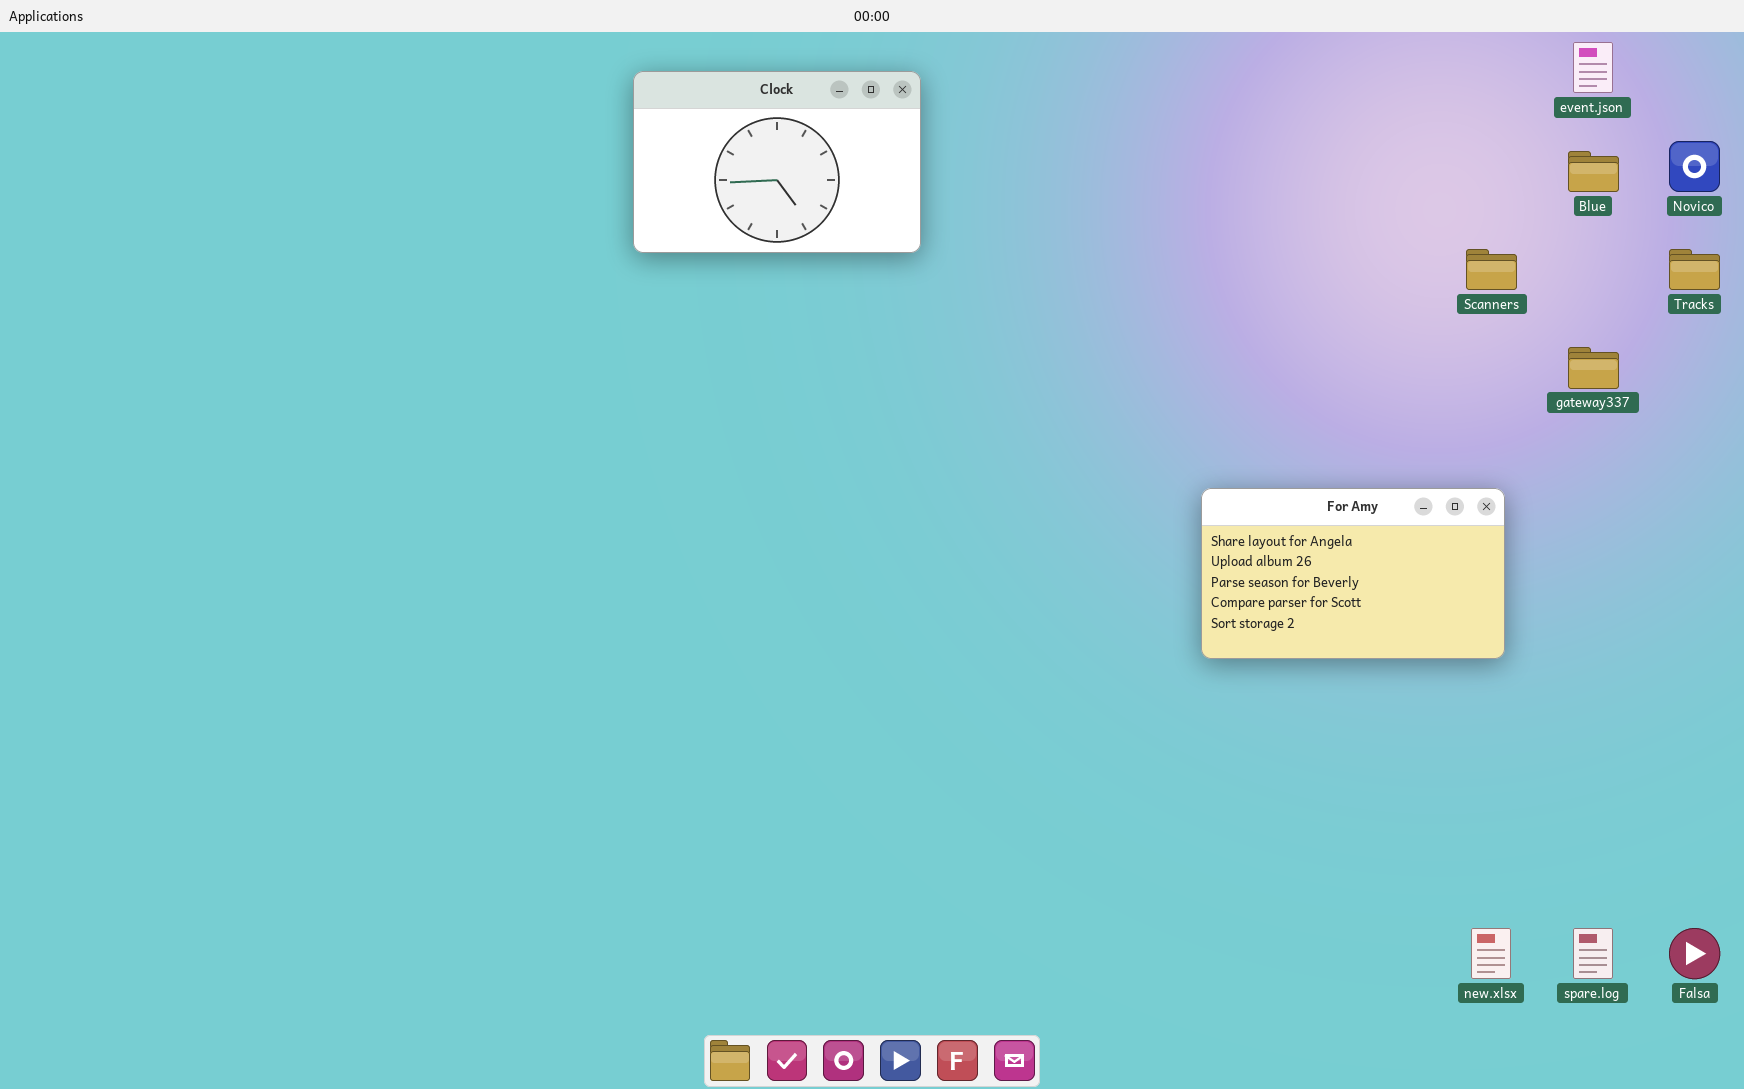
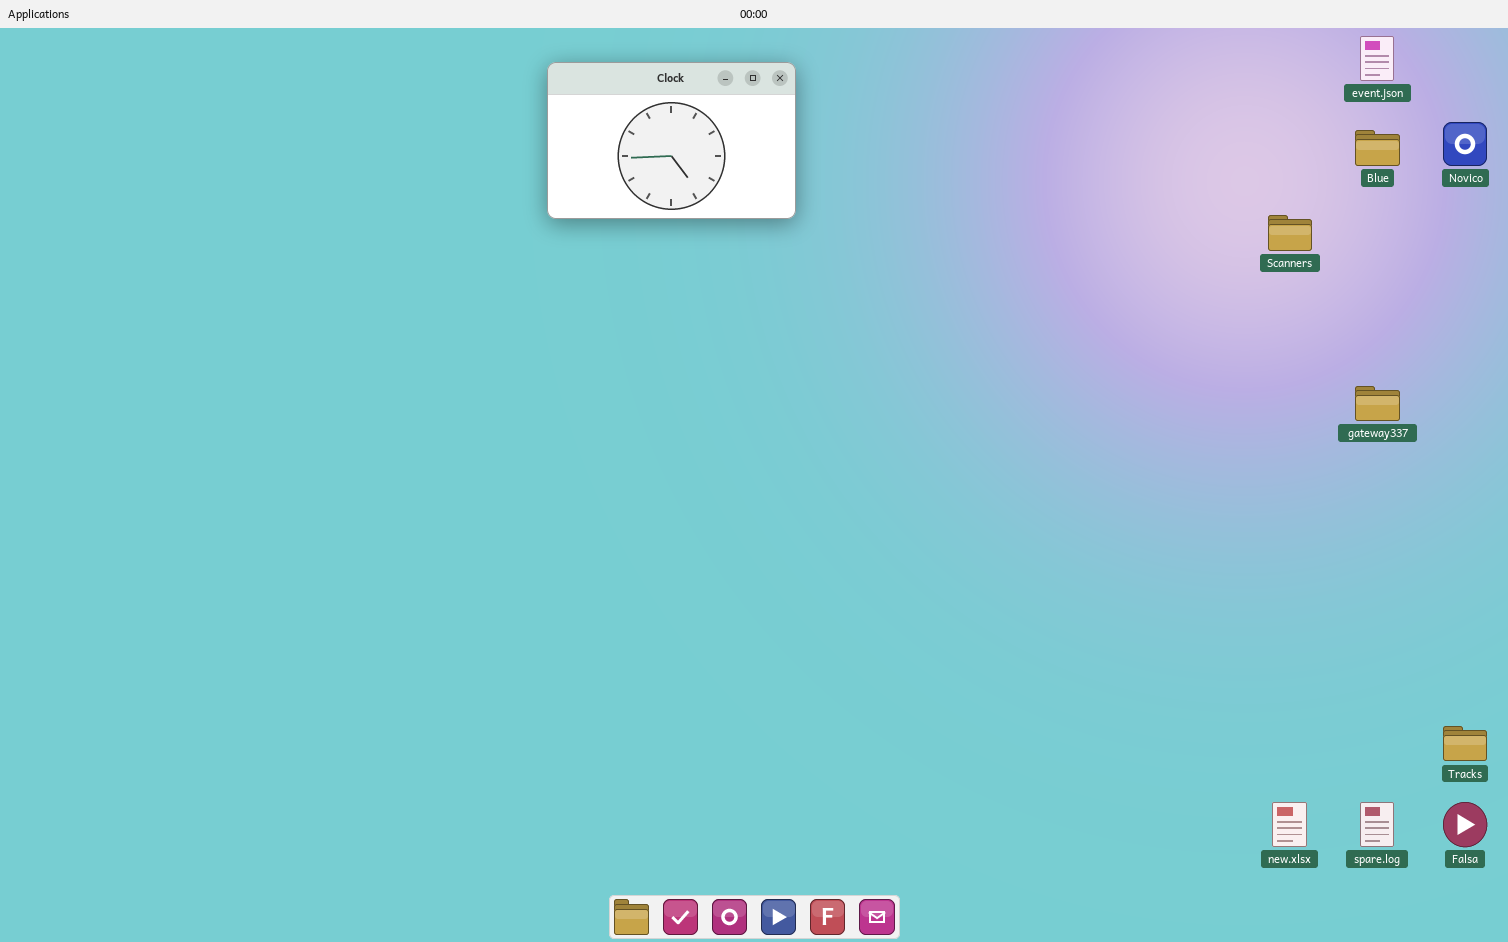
Tracks: [1669,249,1720,290] -> [1443,726,1487,761], moved
gateway337: [1568,347,1619,389] -> [1355,386,1400,421], moved
For Amy: [1201,488,1505,659] -> none, closed

